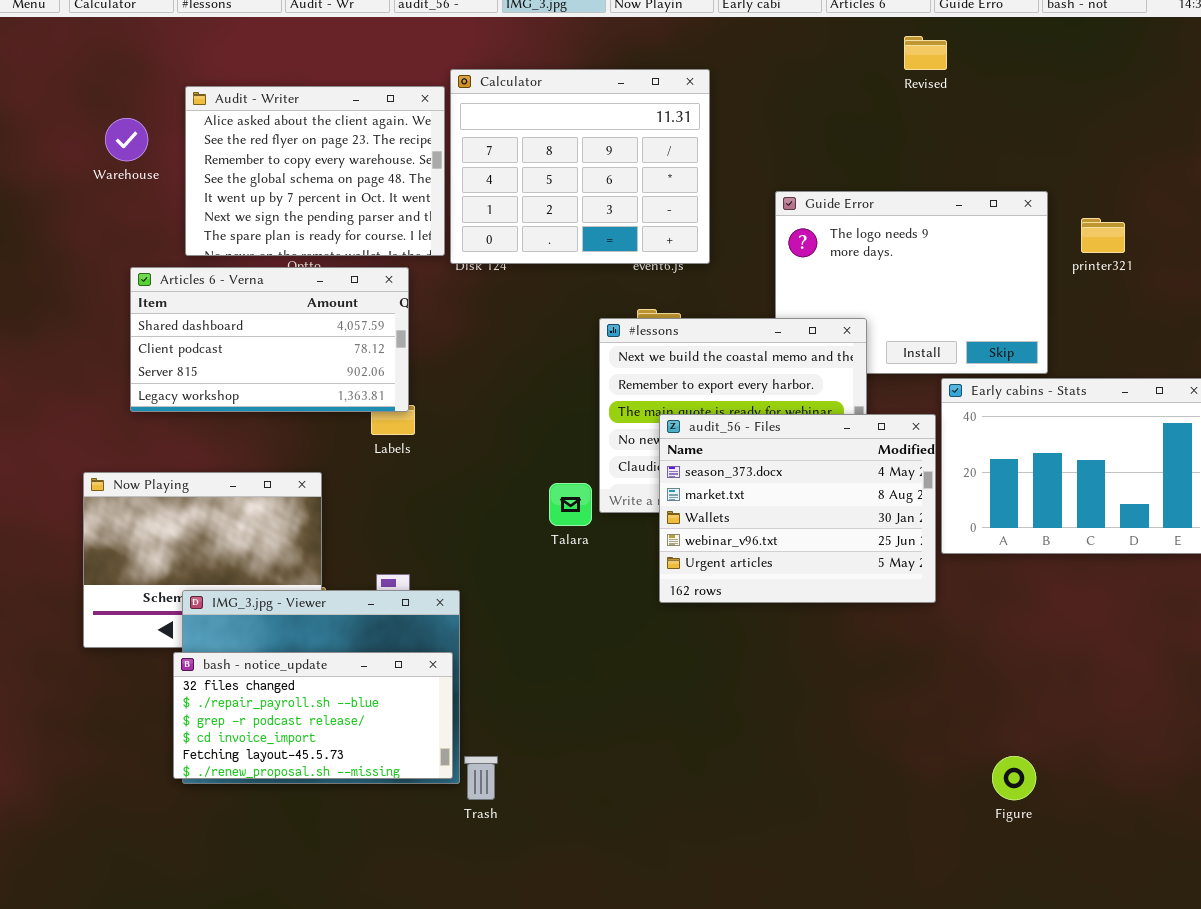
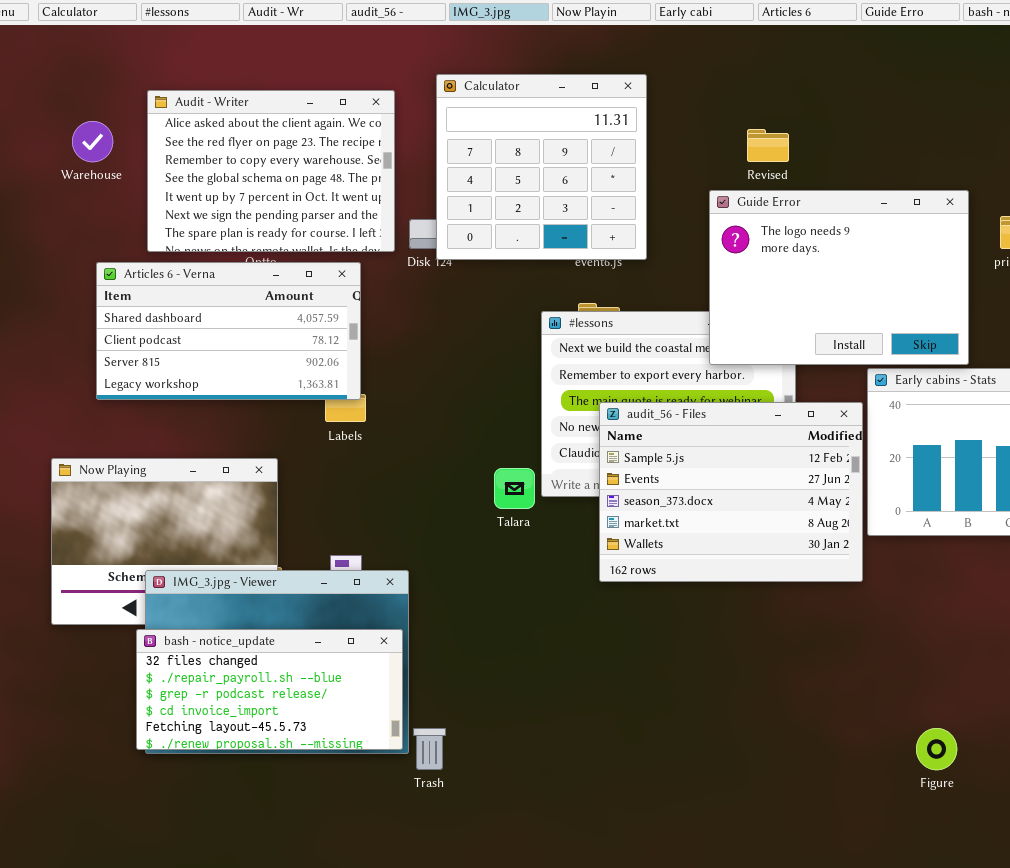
Revised: [904,36,947,70] -> [747,129,789,162], moved
Calculator: [450,69,710,264] -> [436,74,647,260], resized
Guide Error: [775,191,1048,374] -> [709,190,969,365], raised
audit_56 - Files: [659,414,936,603] -> [599,402,863,582], scrolled up 2 rows

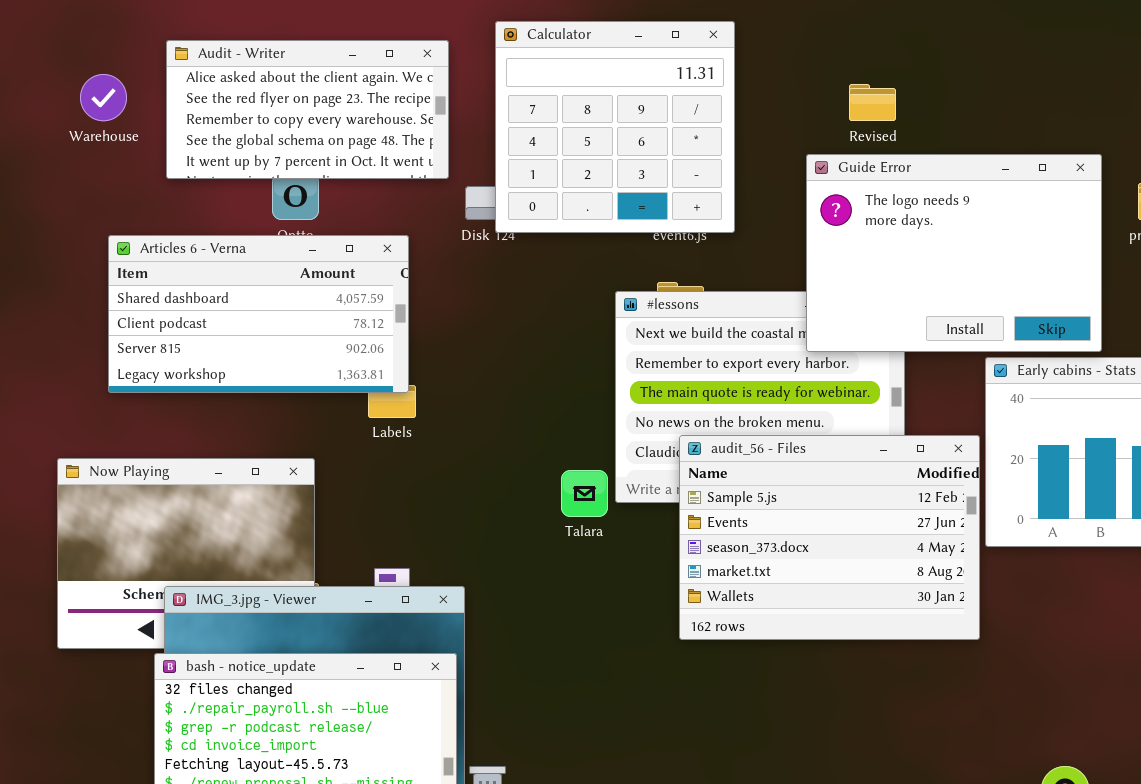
Audit - Writer: [147,90,395,252] -> [166,40,449,179], resized
audit_56 - Files: [599,402,863,582] -> [679,435,980,640], moved

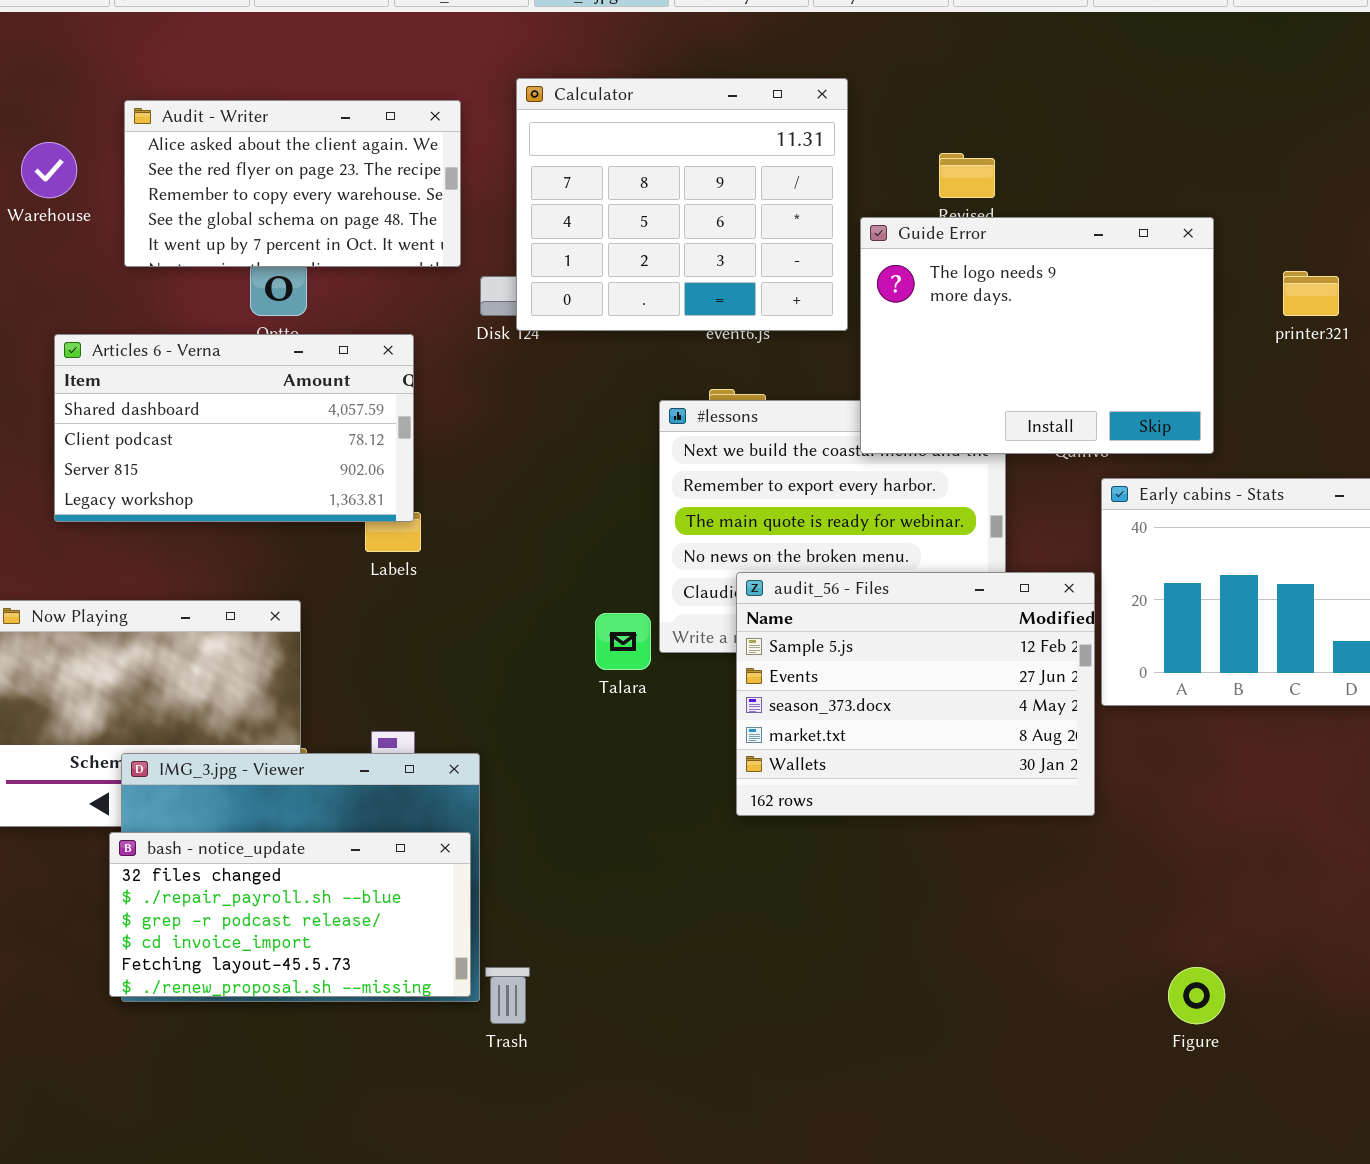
Calculator: [495,21,735,233] -> [516,78,848,331], resized
Guide Error: [806,154,1102,352] -> [860,217,1214,454], moved

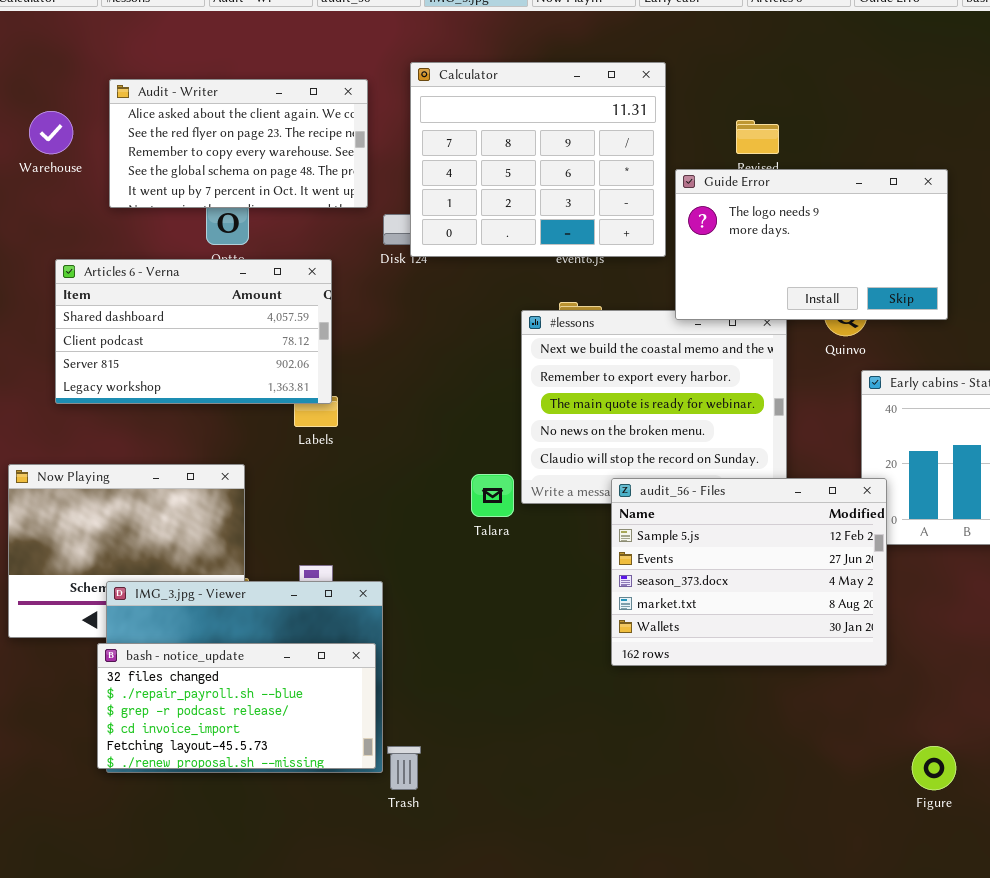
Guide Error: [860,217,1214,454] -> [675,169,948,320], resized
audit_56 - Files: [736,572,1095,816] -> [611,478,887,666], moved

